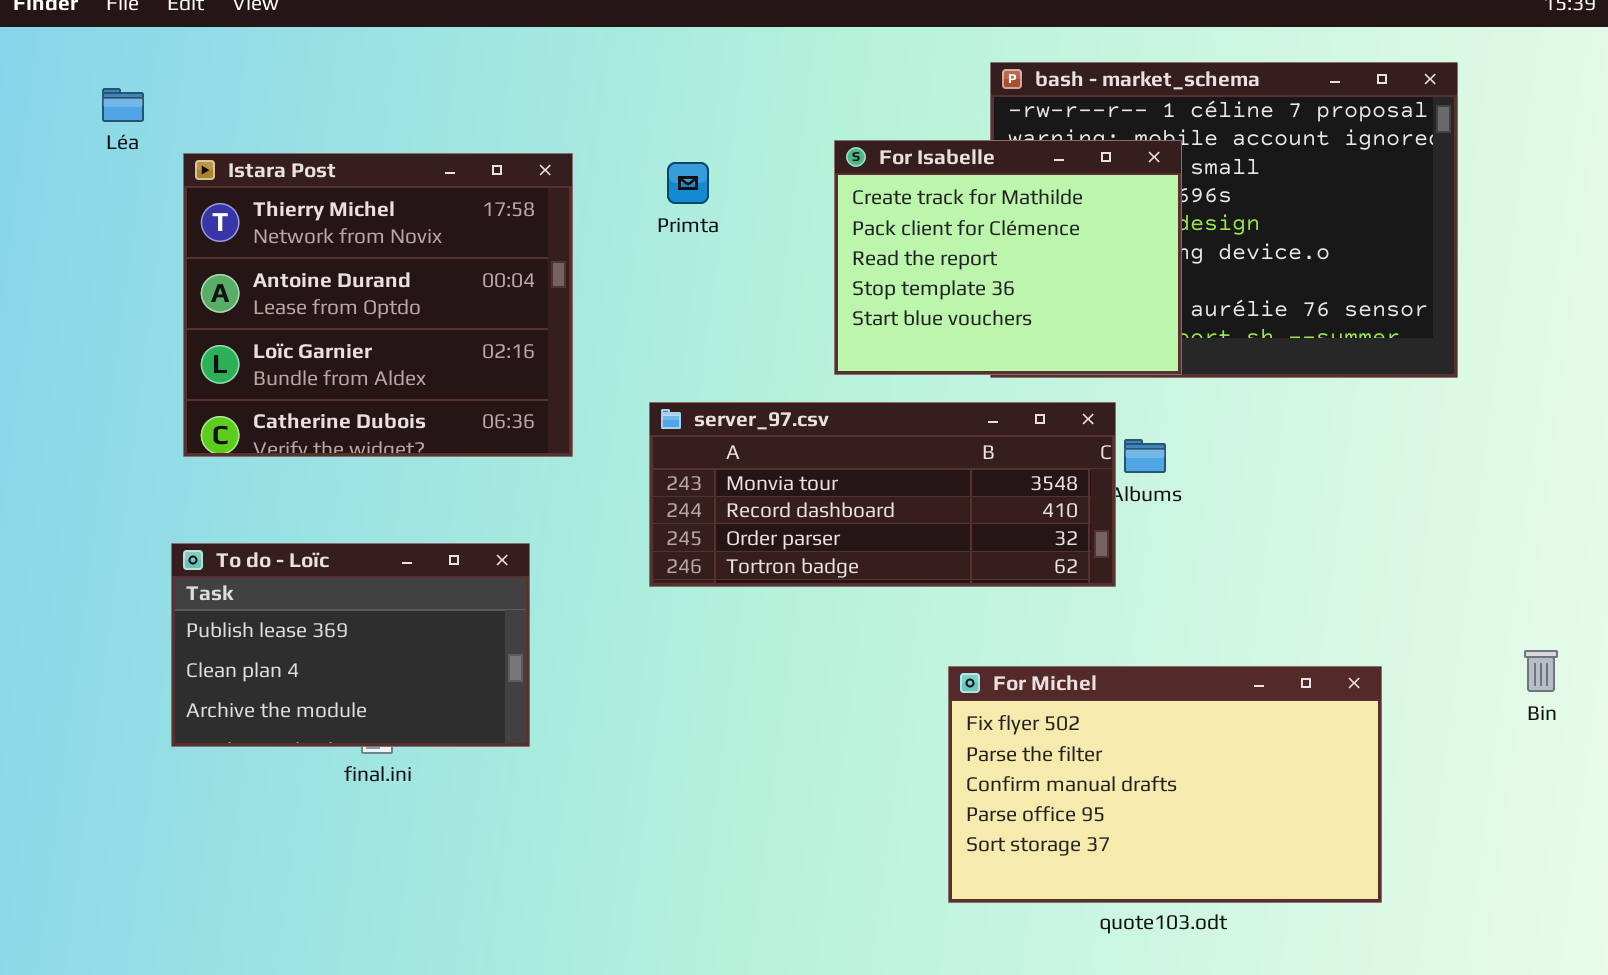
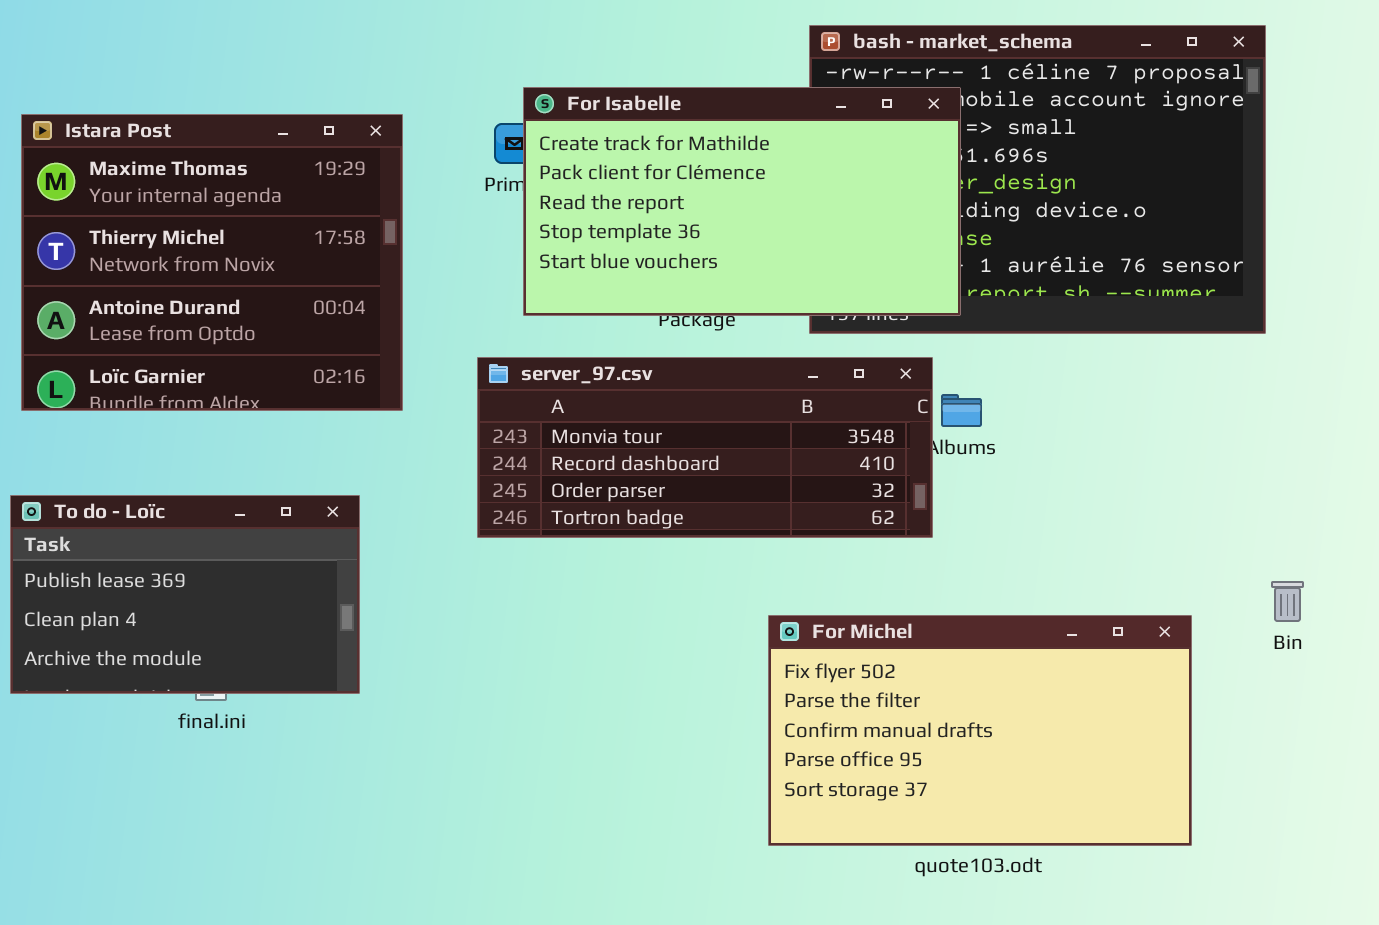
For Isabelle: [834,140,1182,375] -> [523,87,961,316], moved, resized
Istara Post: [183,153,573,457] -> [21,114,403,411], scrolled up 1 row
Bin: [1524,650,1558,692] -> [1271,581,1304,622], moved

